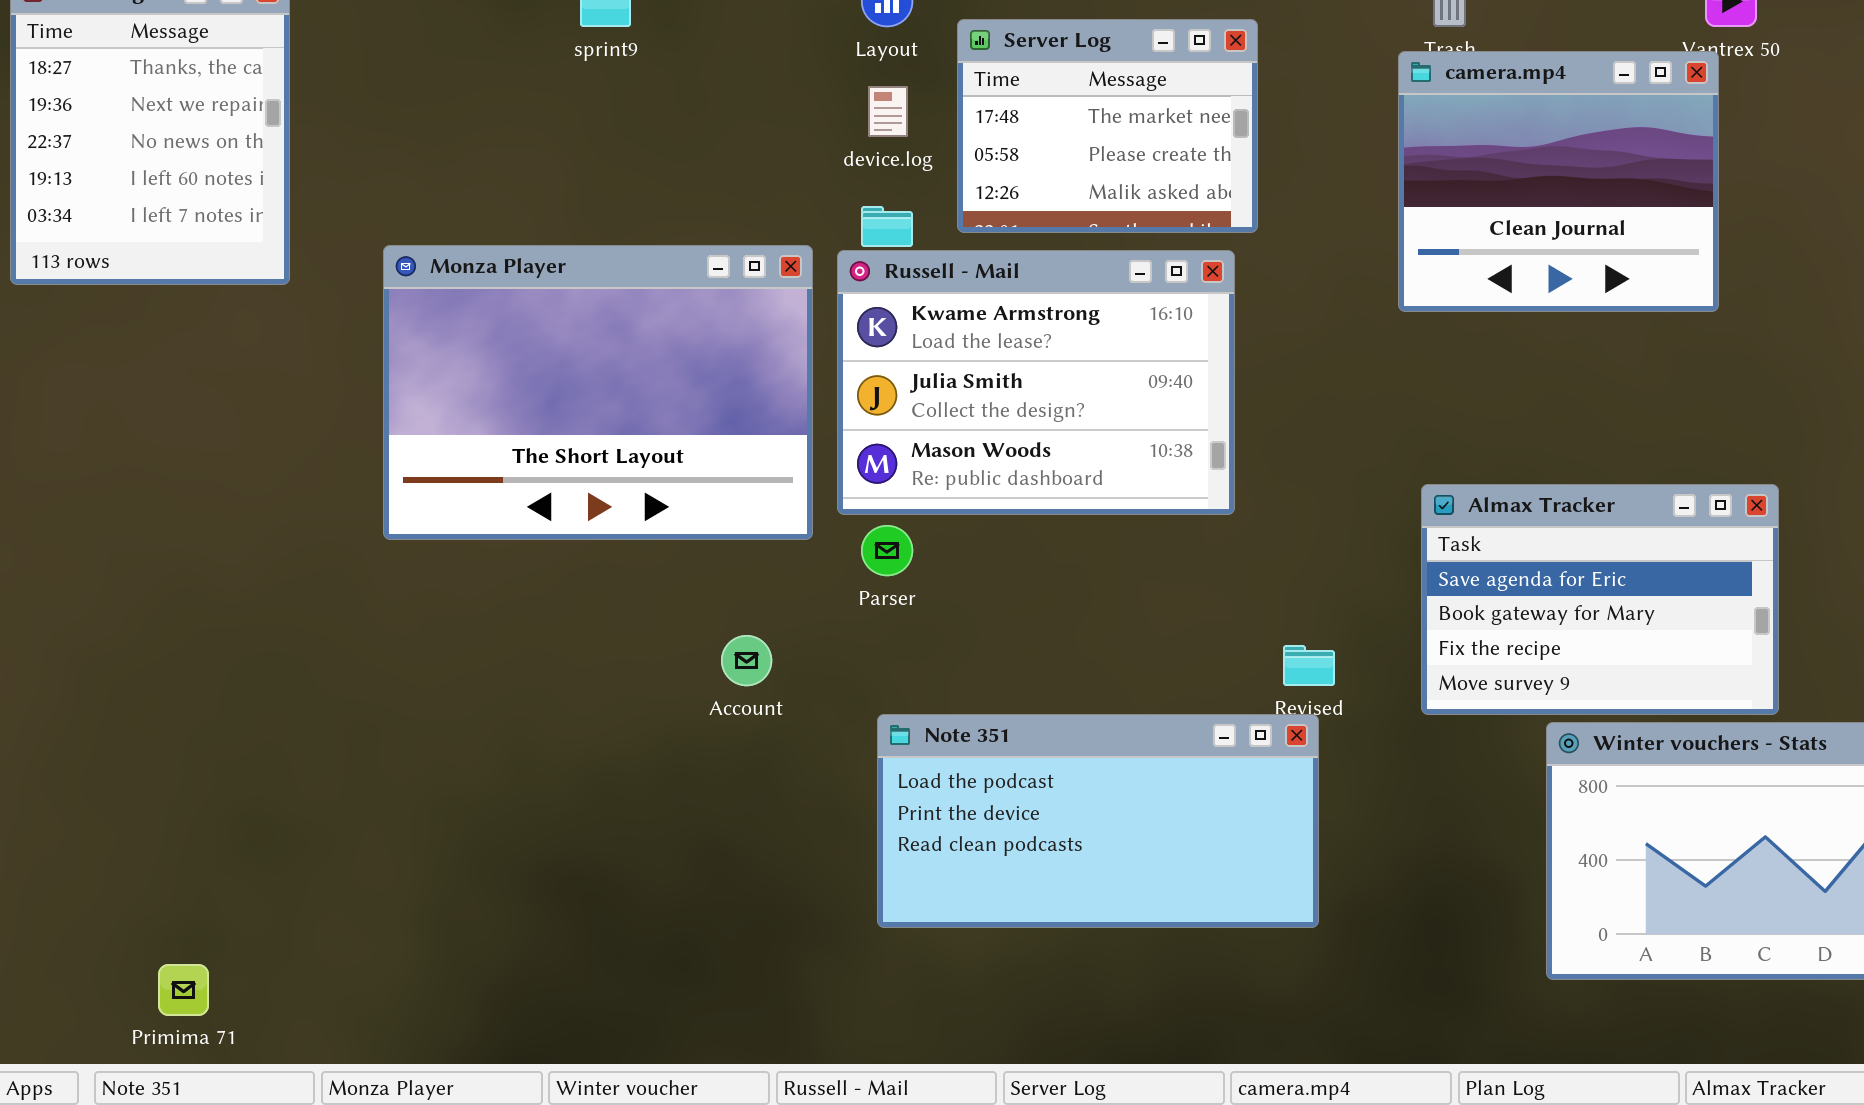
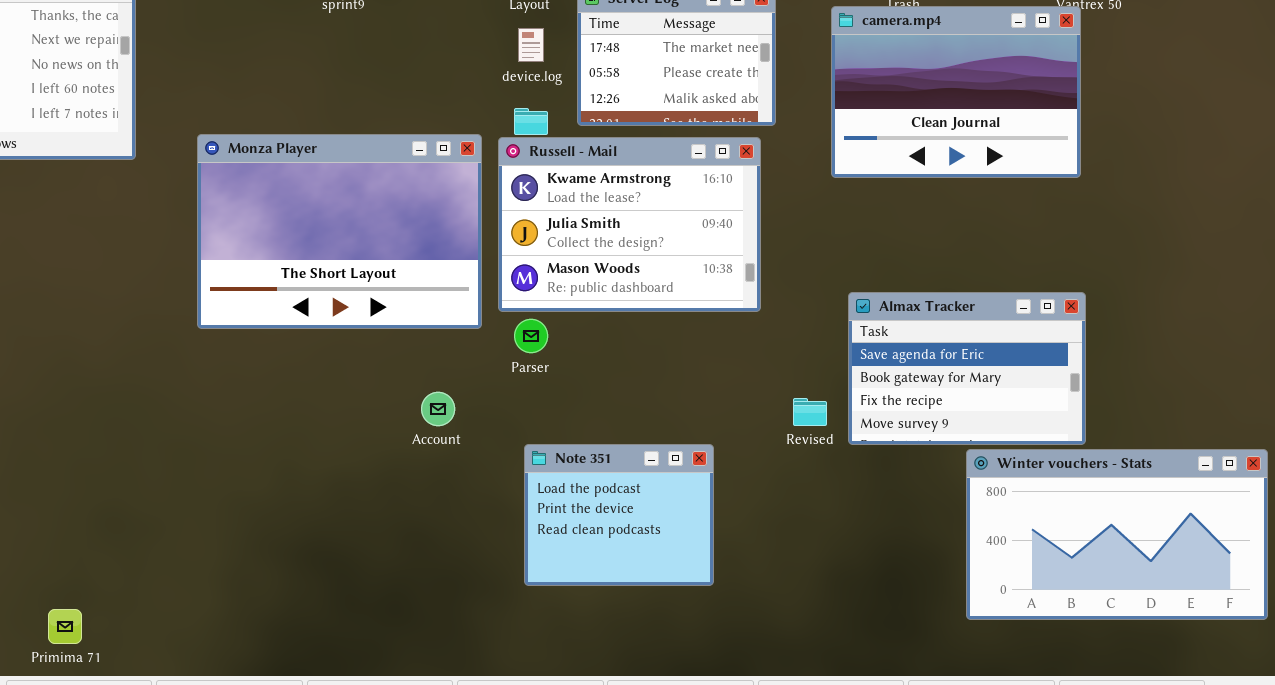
camera.mp4: [1398,51,1719,312] -> [831,6,1081,178], resized
Almax Tracker: [1421,484,1779,715] -> [848,292,1086,445], moved
Note 351: [877,714,1319,928] -> [524,444,714,586], resized

